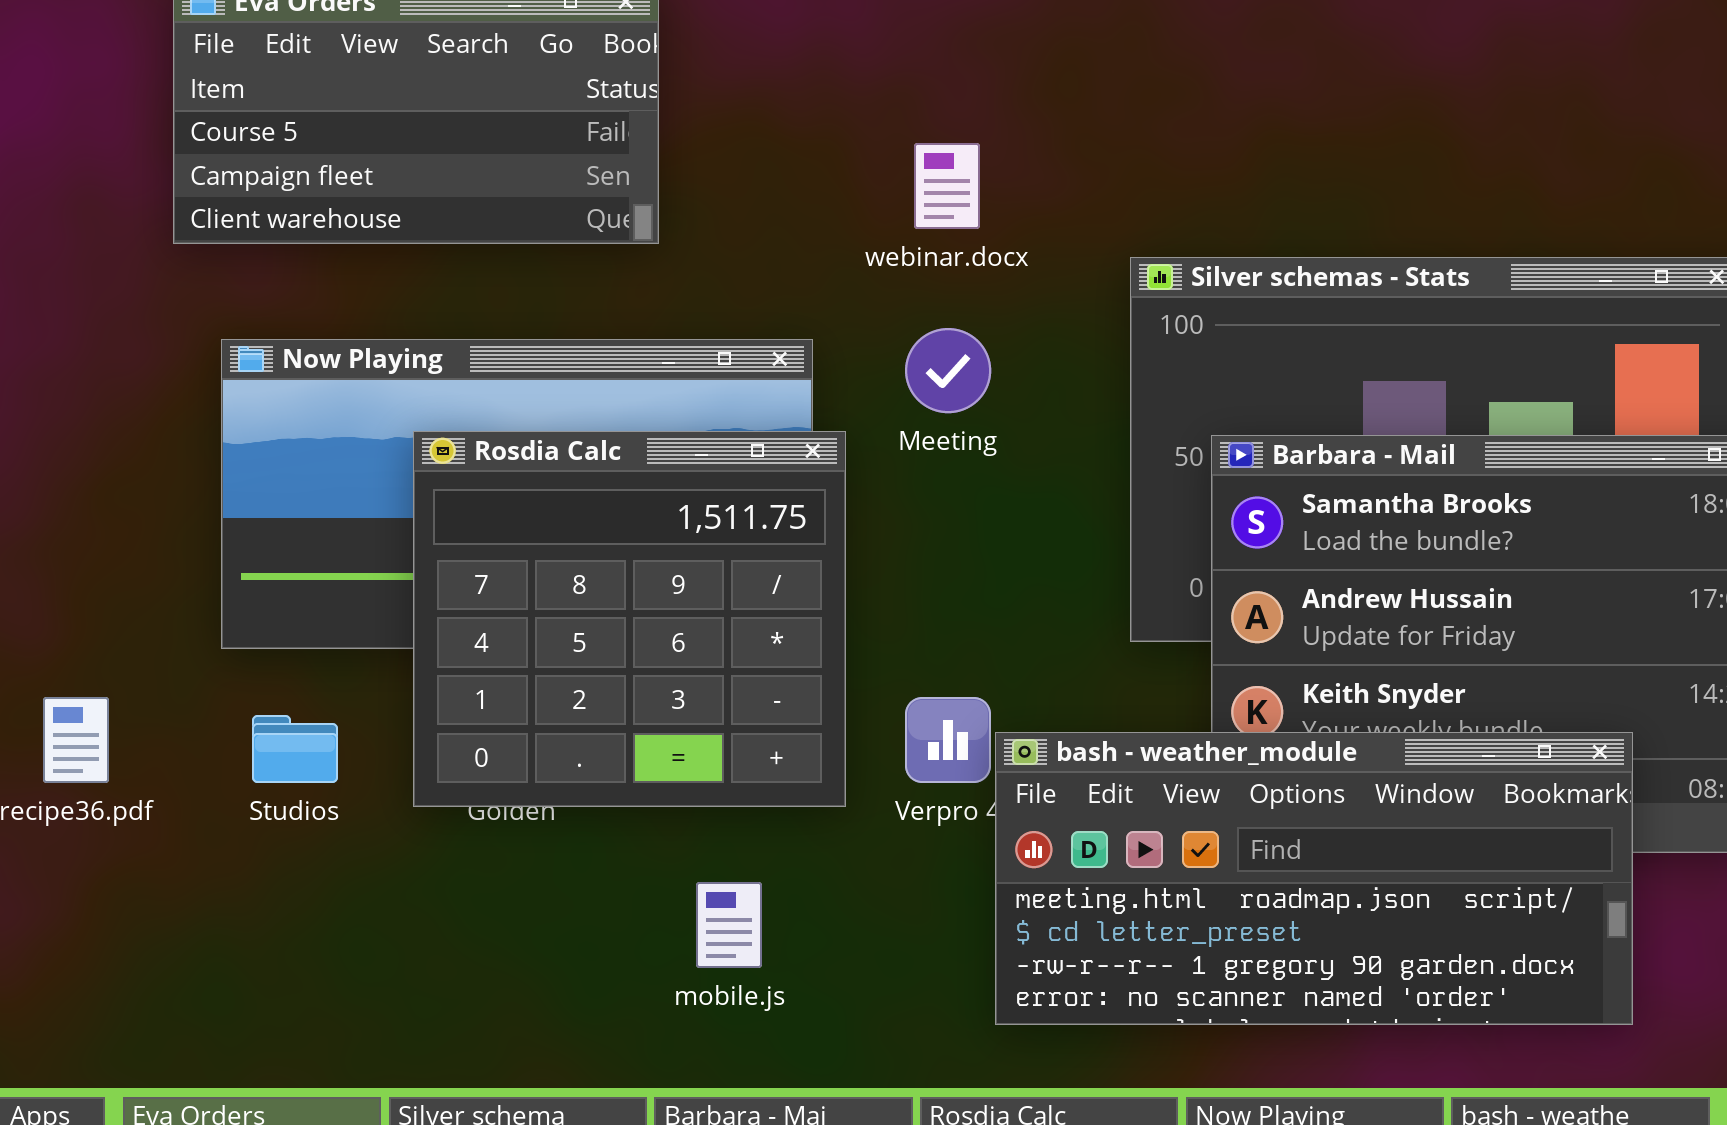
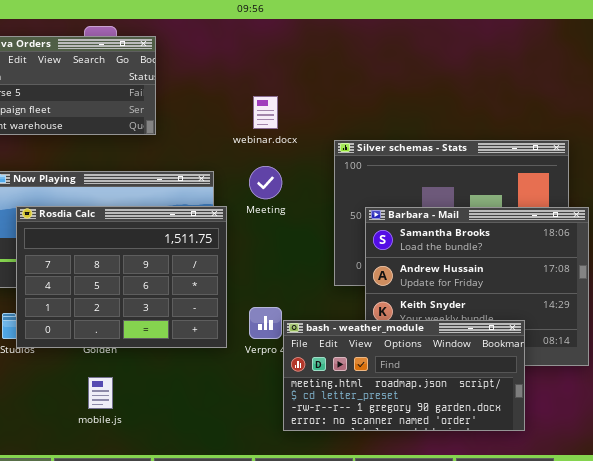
Rosdia Calc: [413,431,846,807] -> [16,206,227,348], resized
mobile.js: [696,882,762,968] -> [88,377,113,409], moved

